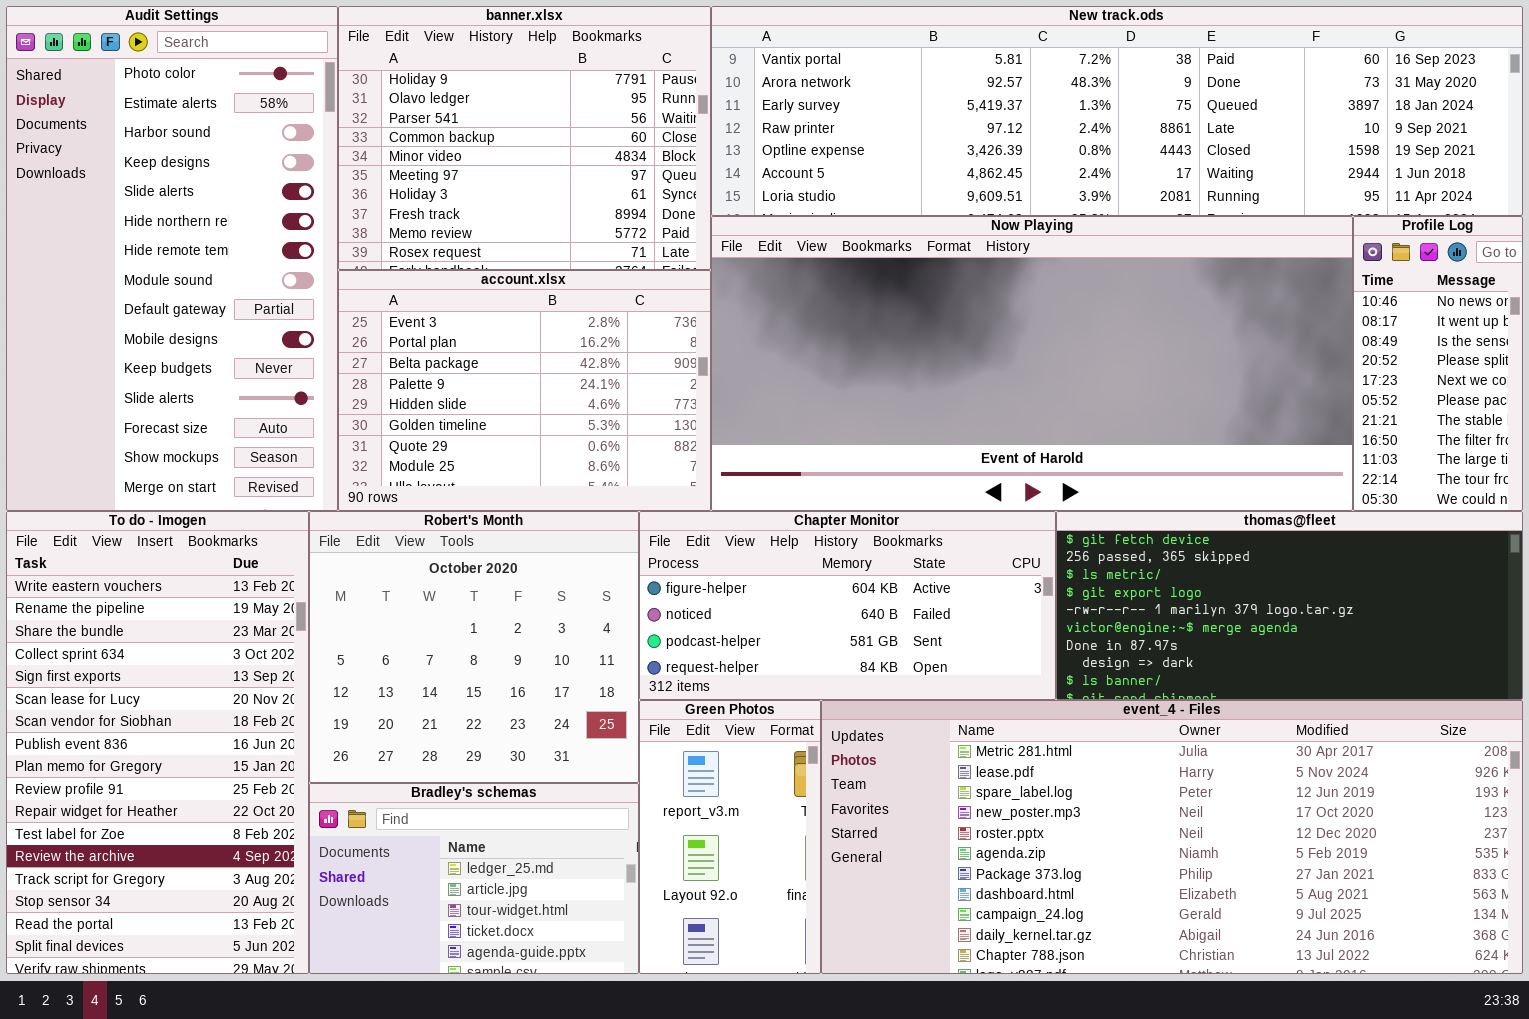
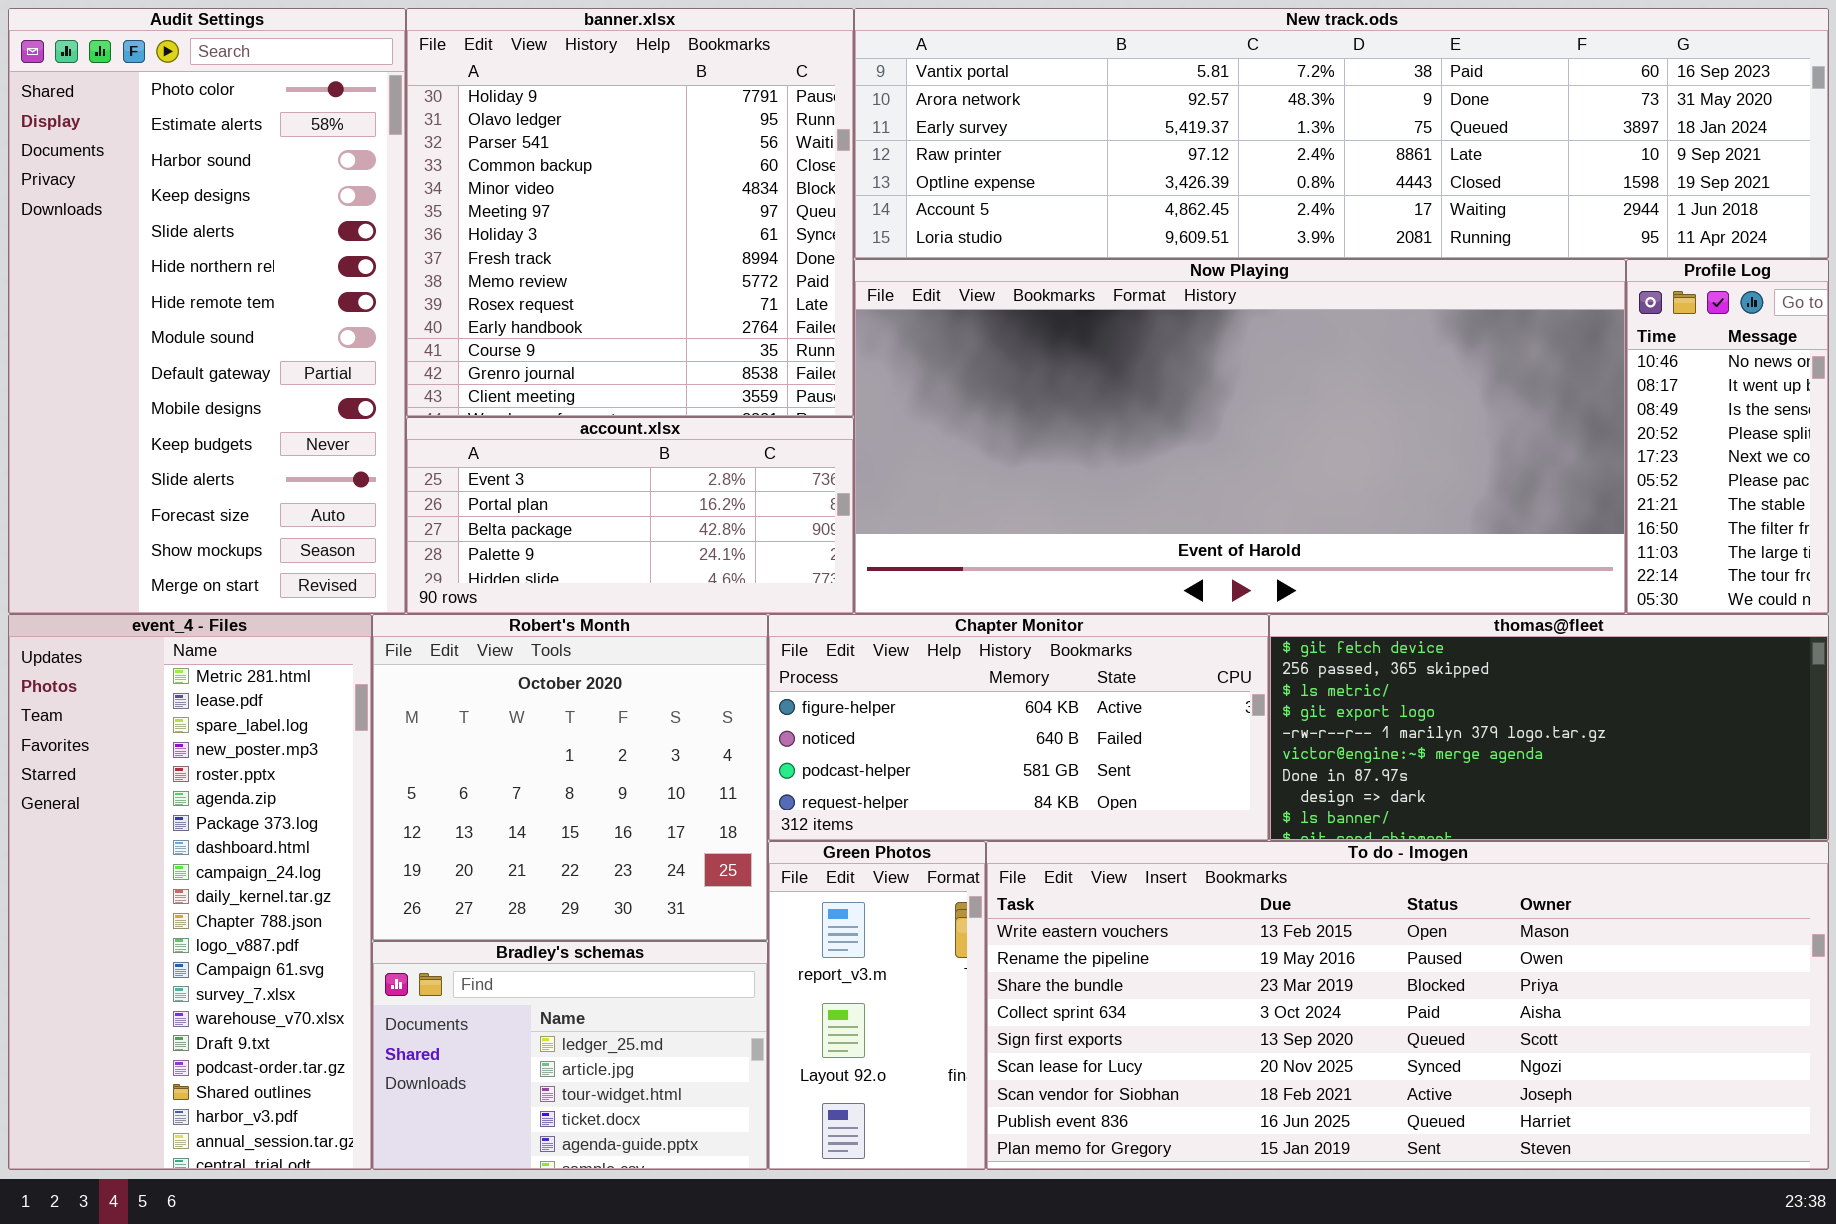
banner.xlsx: [338,6,711,270] -> [406,8,854,417], resized
account.xlsx: [338,270,711,511] -> [406,417,854,614], resized
To do - Imogen: [6,511,309,974] -> [986,841,1829,1170], moved, resized
event_4 - Files: [821,700,1523,974] -> [8,614,372,1170], moved, resized

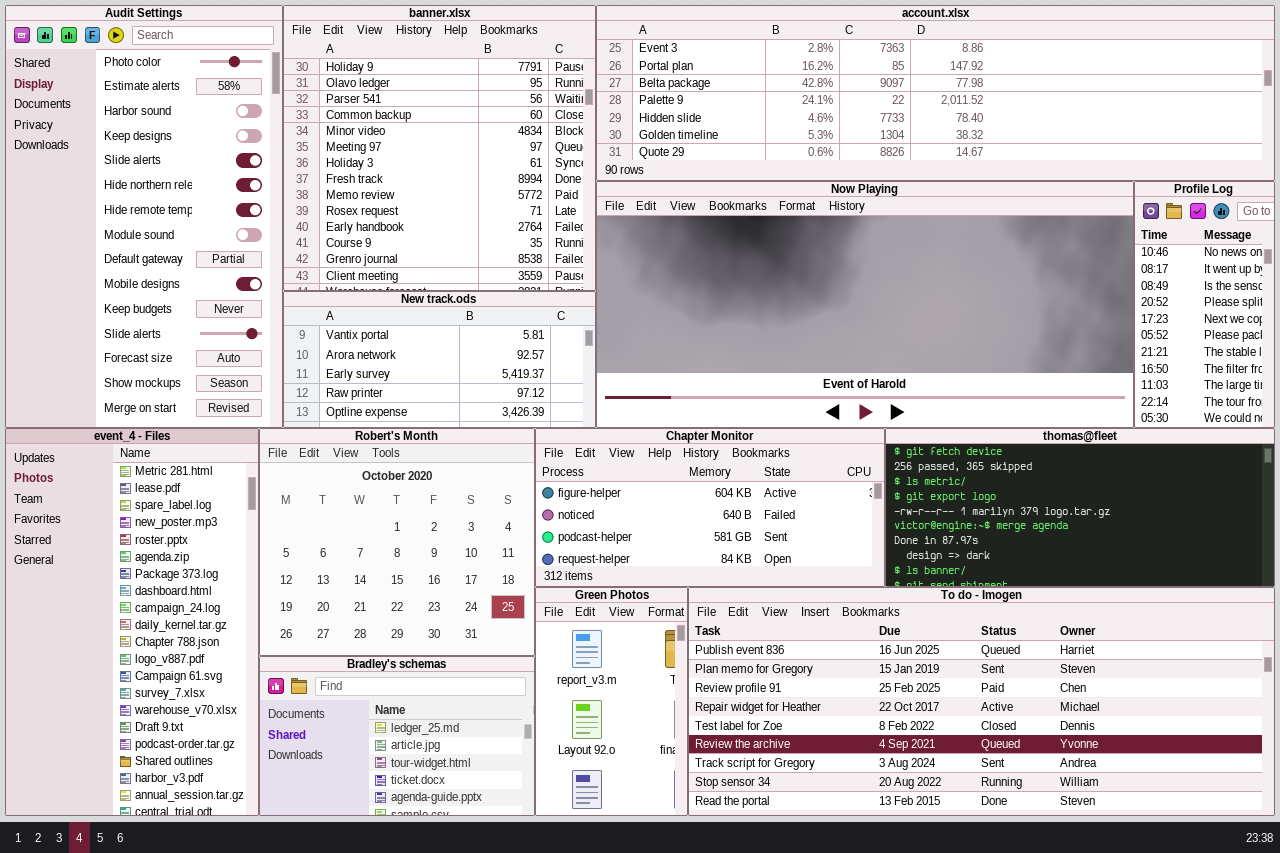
New track.ods: [854,8,1829,259] -> [283,291,596,428], moved, resized
account.xlsx: [406,417,854,614] -> [596,5,1275,181], moved, resized
To do - Imogen: [986,841,1829,1170] -> [688,587,1275,816], scrolled down 7 rows

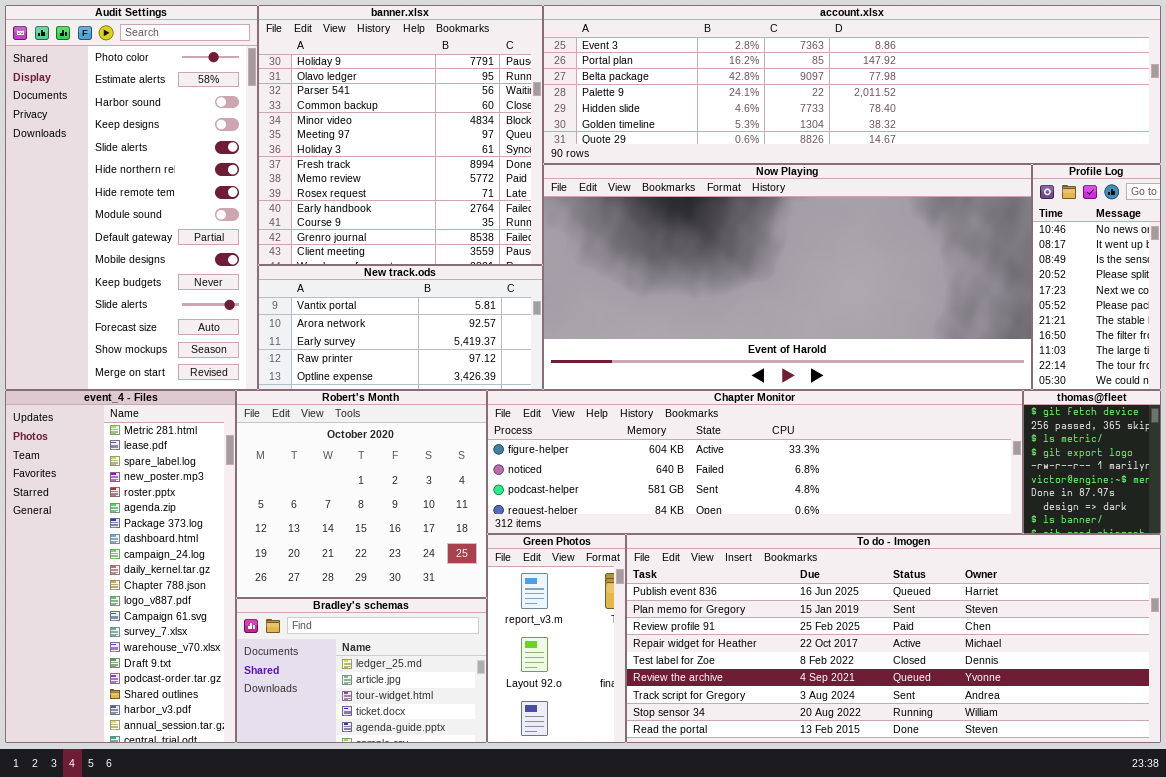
Chapter Monitor: [535,428,885,587] -> [487,390,1023,534], resized
thomas@fleet: [885,428,1275,587] -> [1023,390,1161,534], resized

